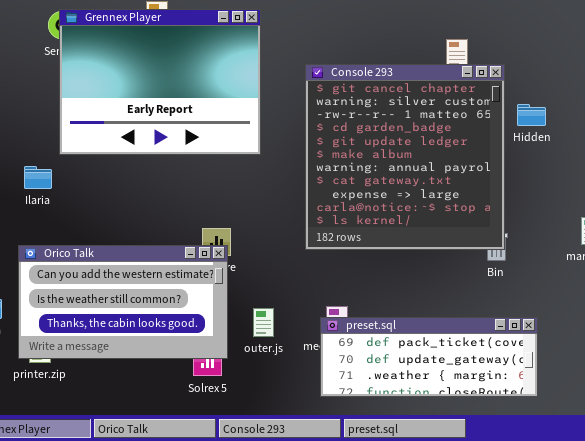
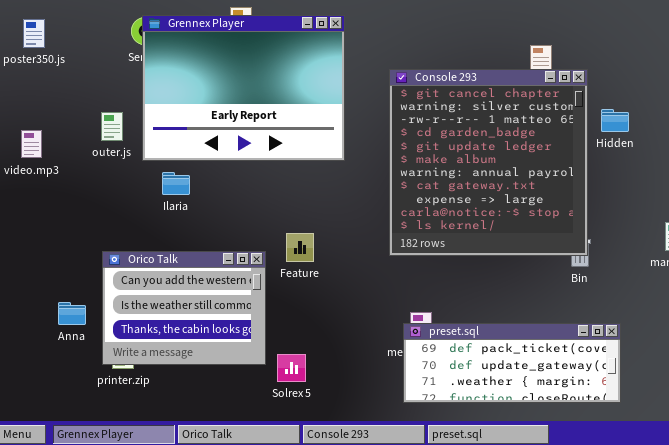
Ilaria: [24,166,52,189] -> [162,172,190,195], moved
Orico Talk: [18,245,228,359] -> [102,251,266,365], resized
outer.js: [253,308,274,337] -> [101,112,123,141], moved

